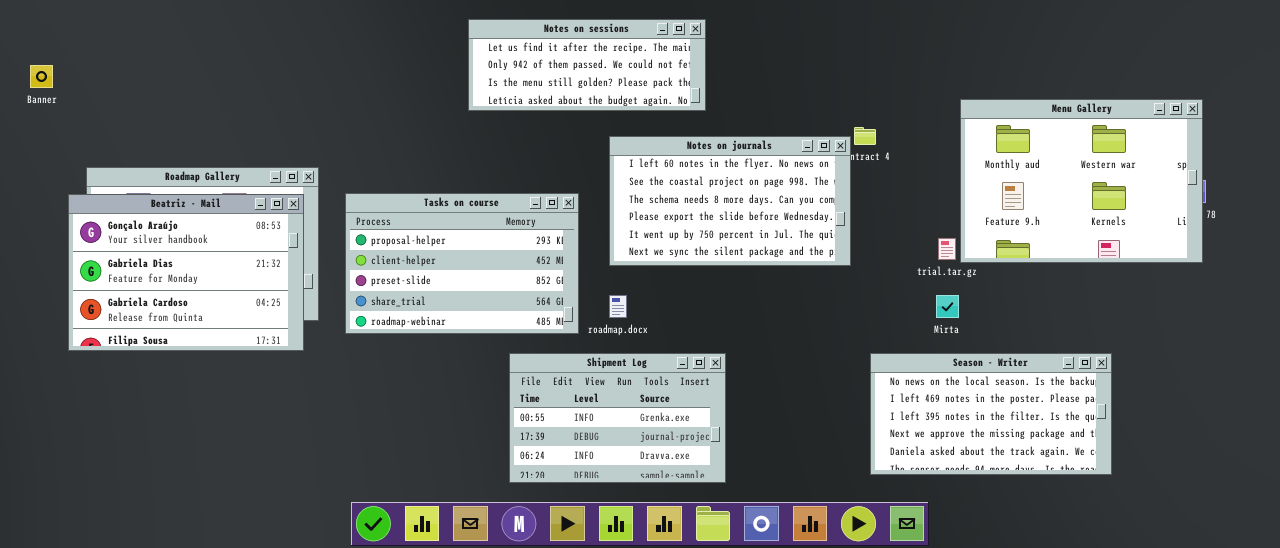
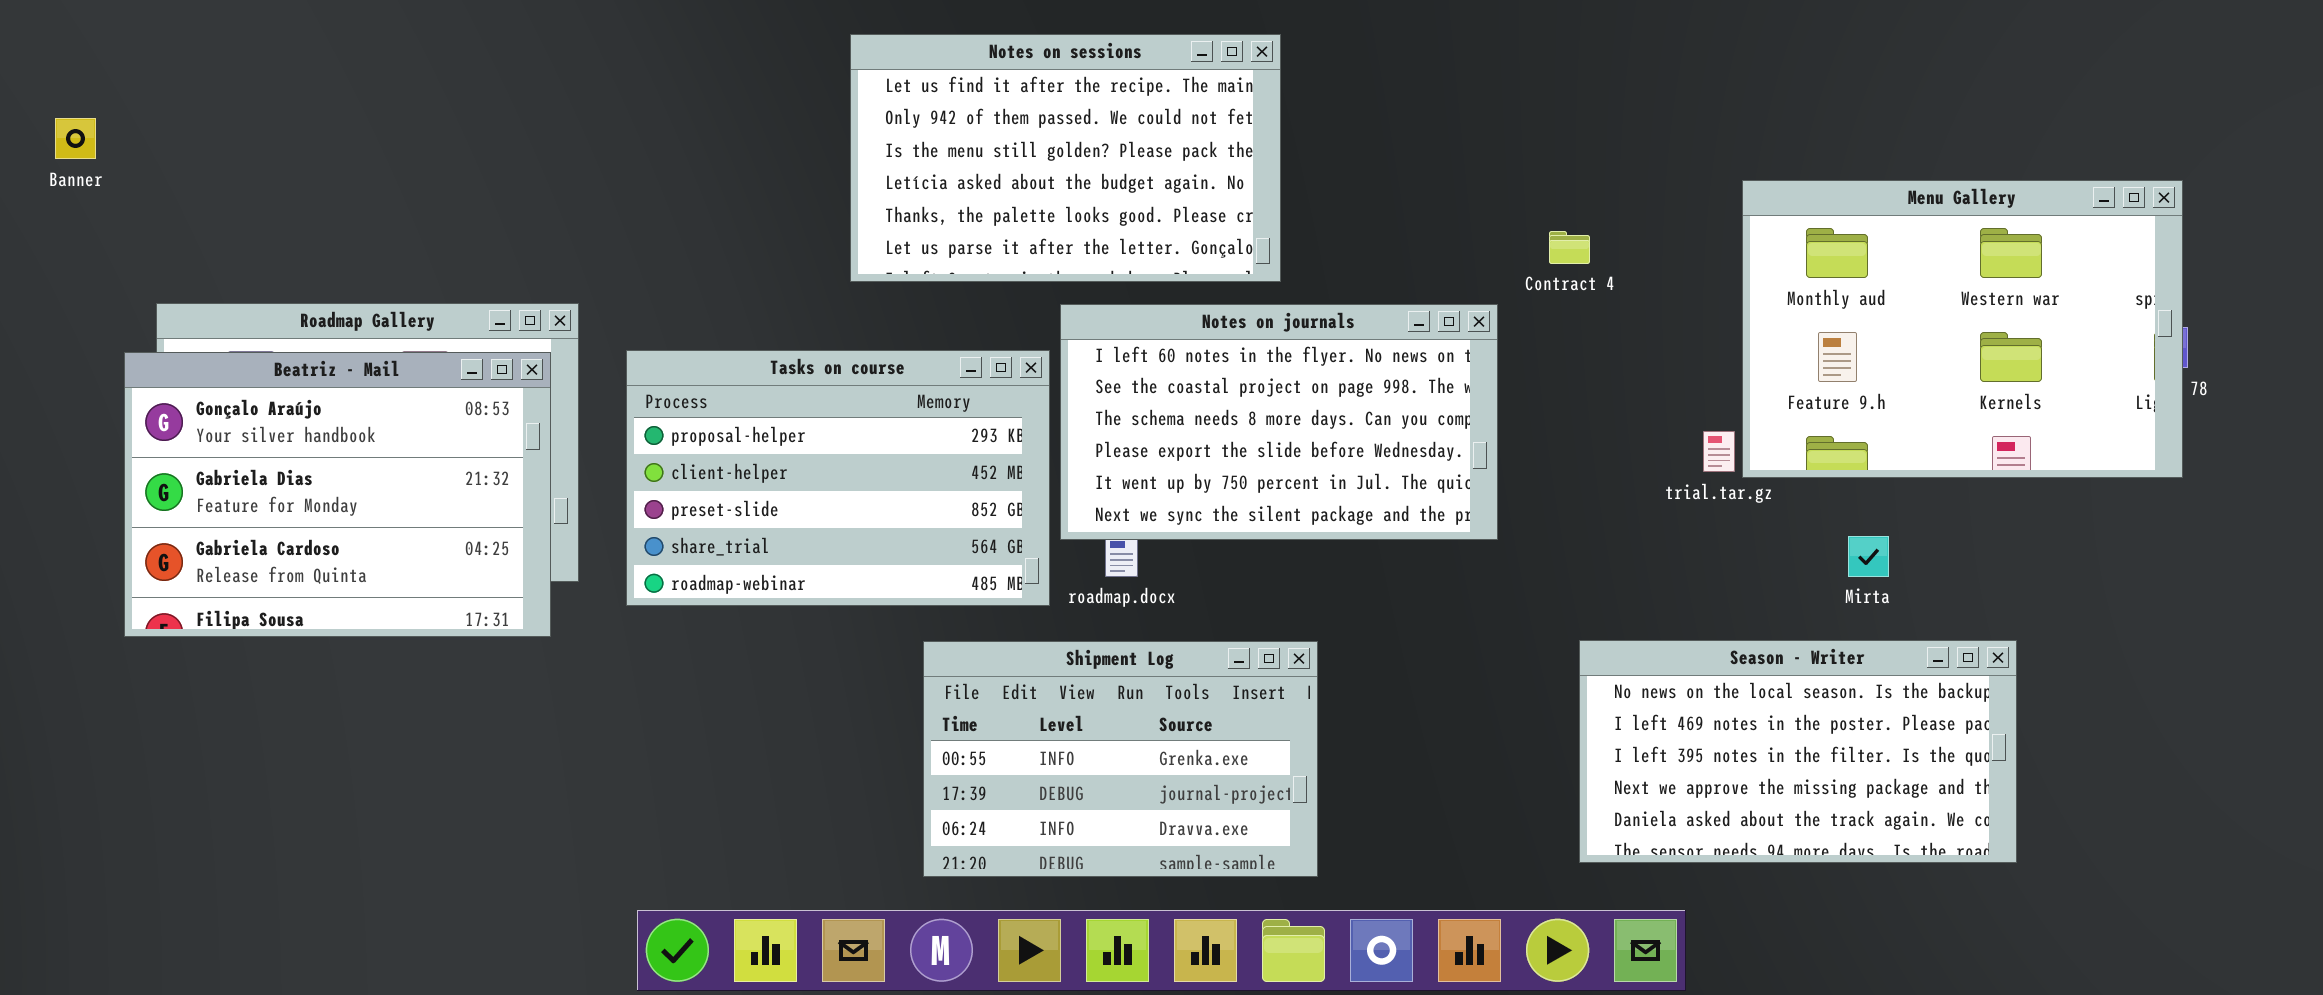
Notes on sessions: [468,19,706,111] -> [850,34,1281,282], resized
Notes on journals: [609,136,851,266] -> [1060,304,1498,540], moved
Mirta: [936,295,959,318] -> [1848,536,1889,577], moved

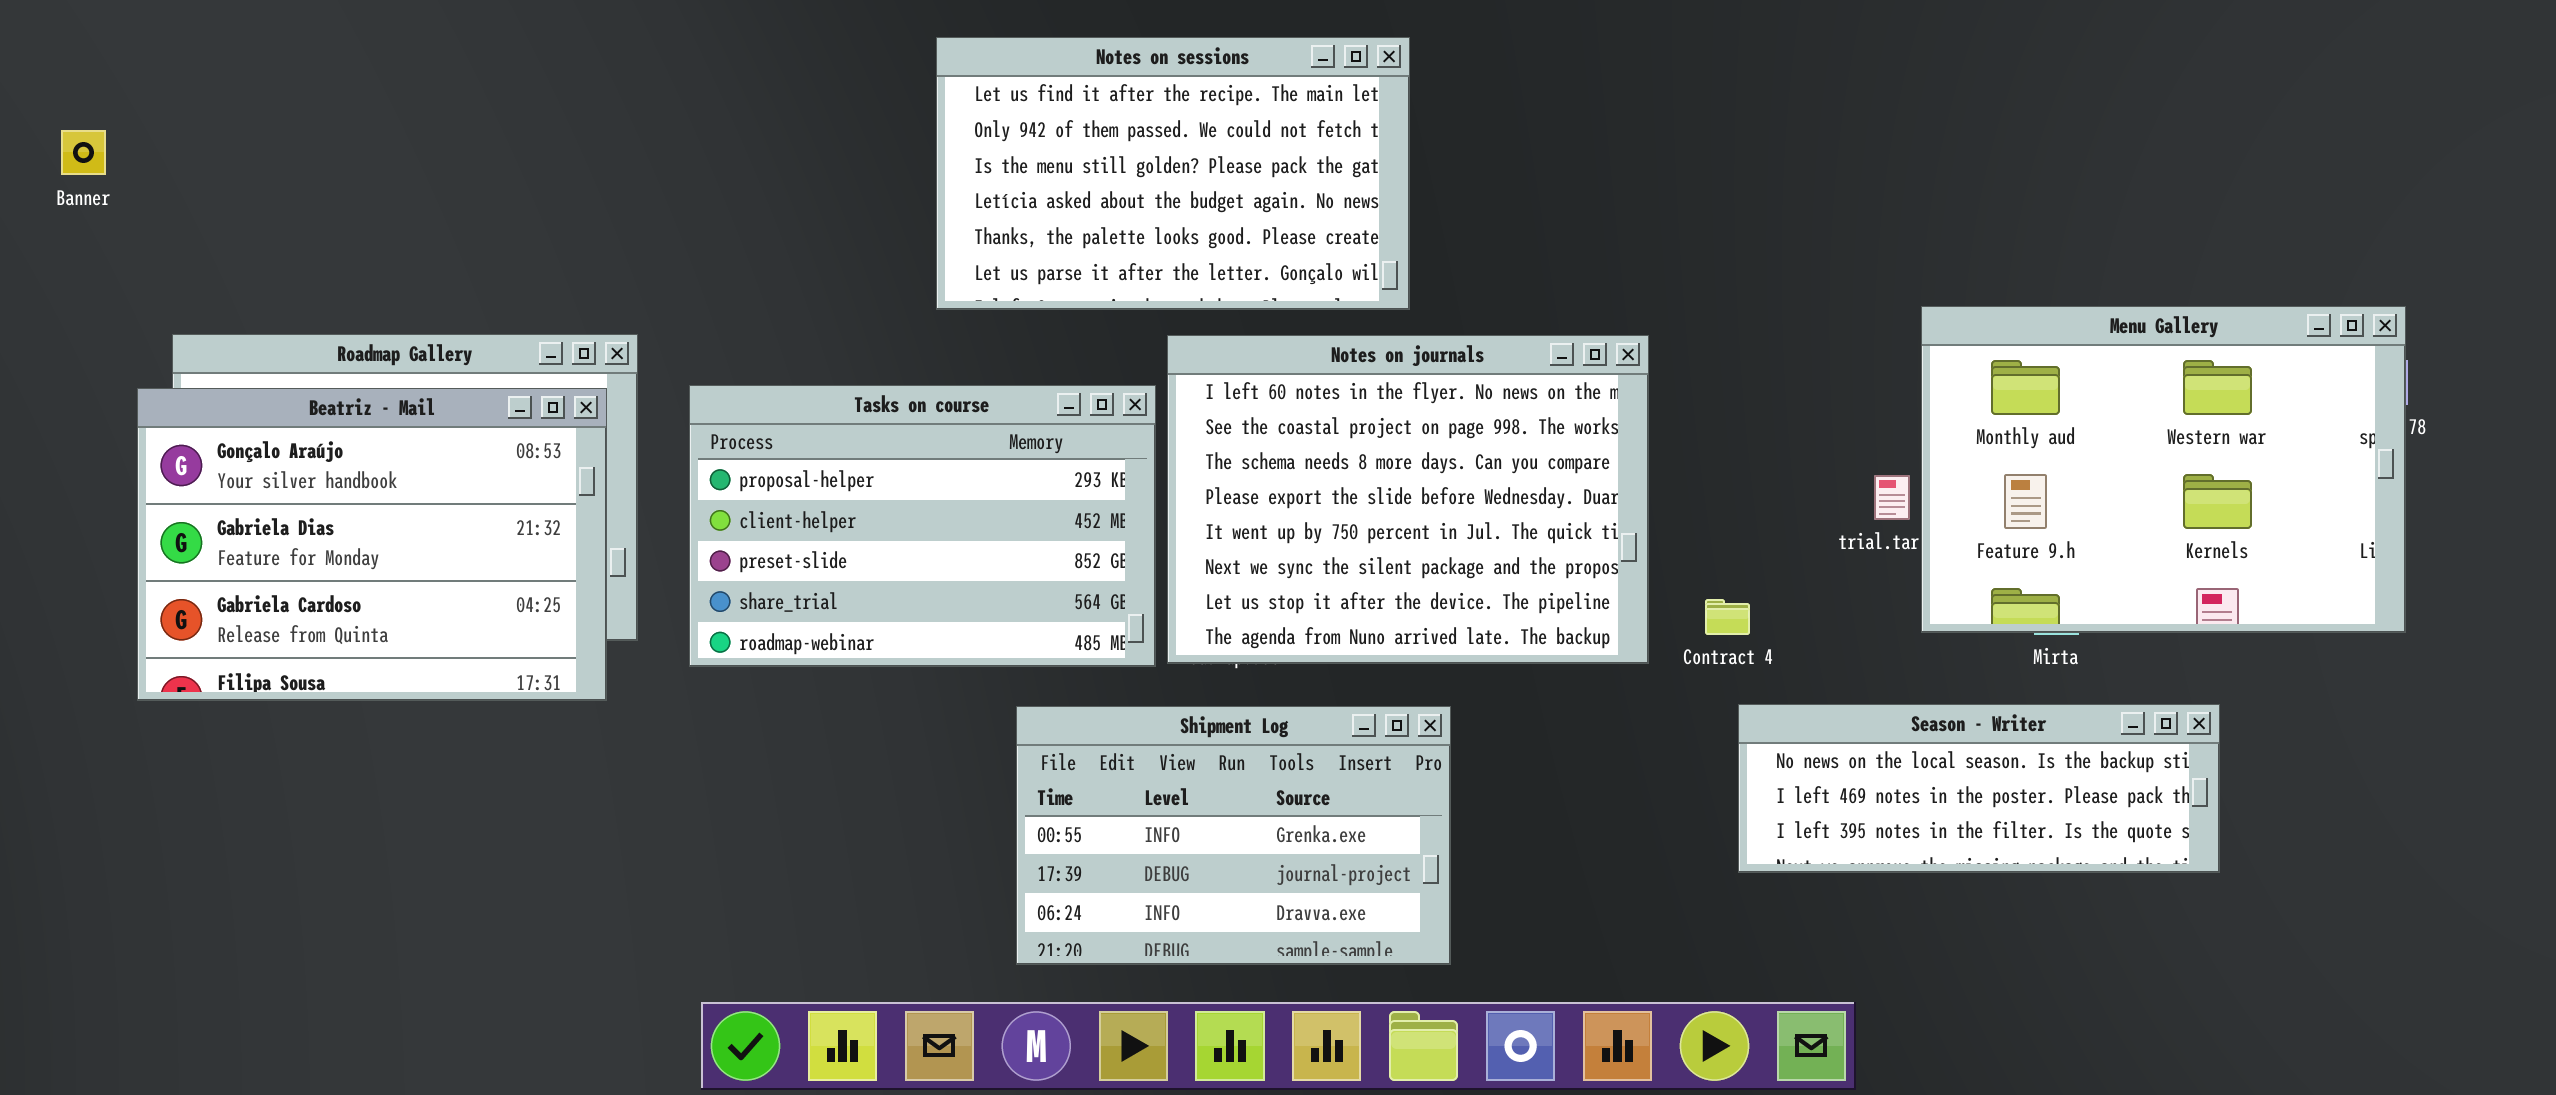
Menu Gallery: [1742,180,2183,478] -> [1921,306,2406,633], moved
Contract 4: [1549,231,1590,264] -> [1705,599,1750,635], moved
Notes on journals: [1060,304,1498,540] -> [1167,335,1649,664], resized
Season - Writer: [1579,640,2017,863] -> [1738,704,2220,873], resized

